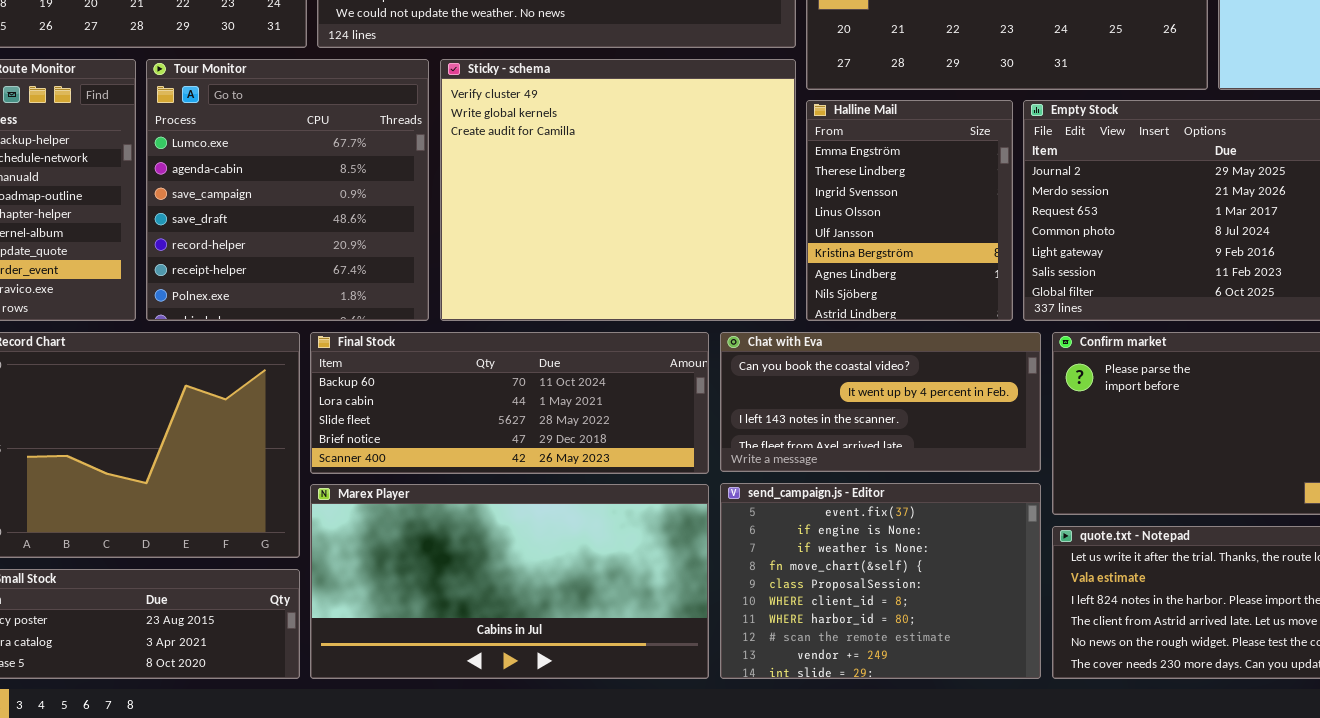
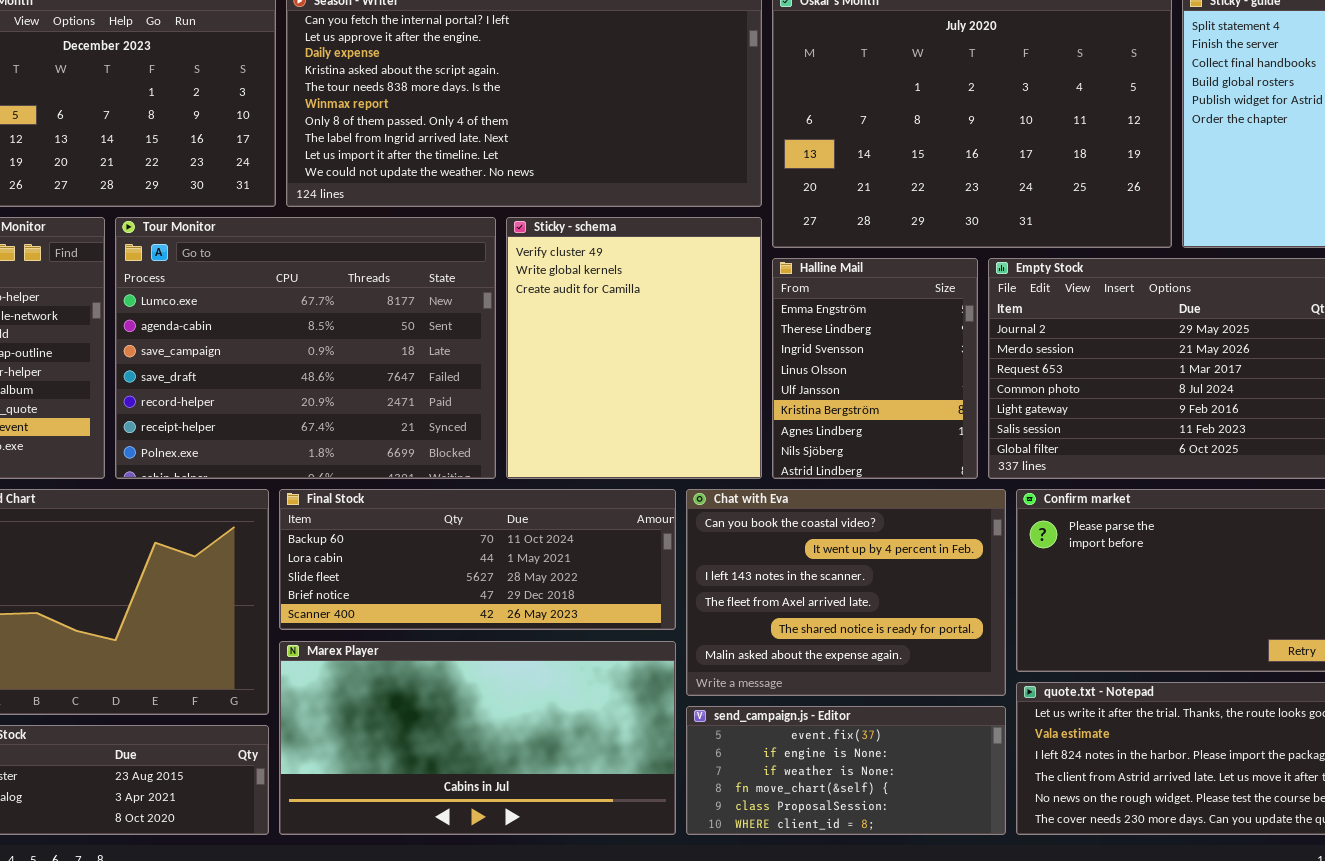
Tour Monitor: [146,59,429,321] -> [115,217,496,479], resized
Sticky - schema: [440,59,796,321] -> [506,217,762,479], resized
Chat with Eva: [720,332,1041,472] -> [686,489,1006,696], resized
send_campaign.js - Editor: [720,483,1041,679] -> [686,706,1006,835], resized

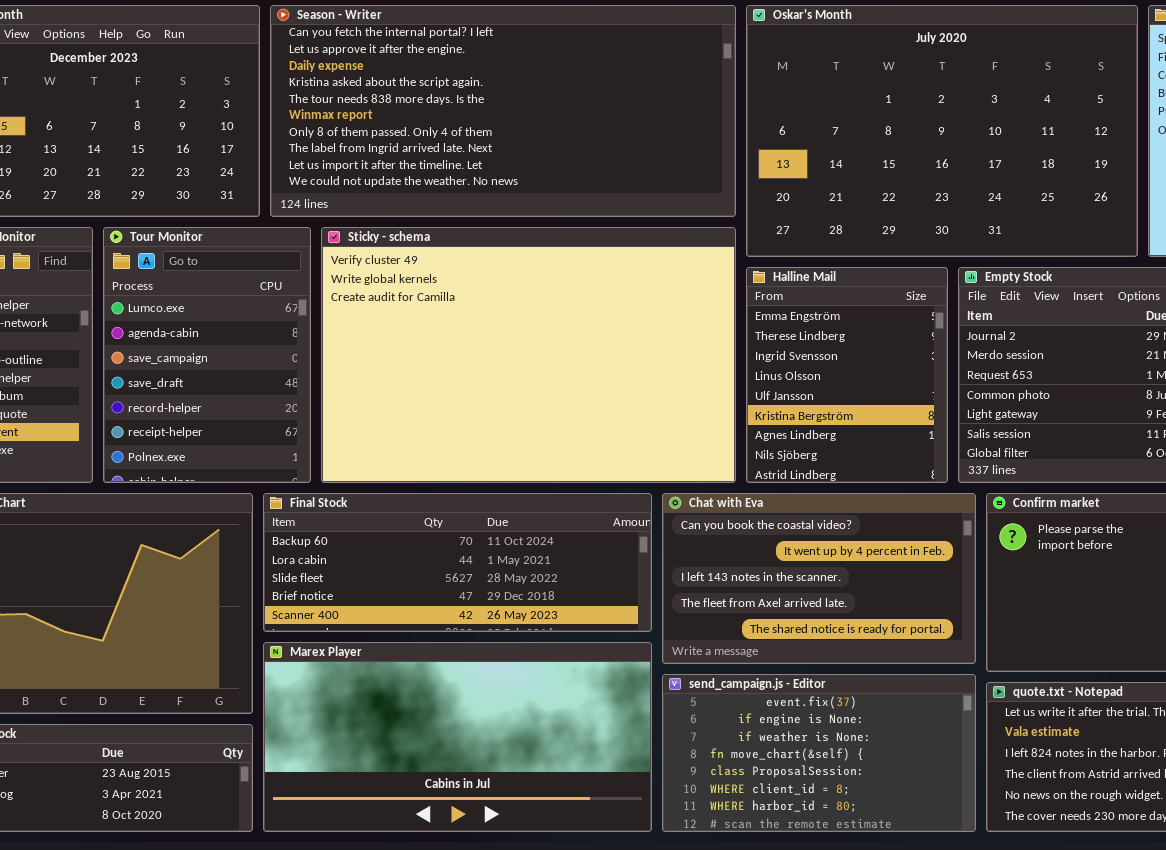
Tour Monitor: [115,217,496,479] -> [103,227,311,483], resized
Sticky - schema: [506,217,762,479] -> [321,227,736,483], resized
Chat with Eva: [686,489,1006,696] -> [662,493,976,664], resized
send_campaign.js - Editor: [686,706,1006,835] -> [662,674,976,832], resized

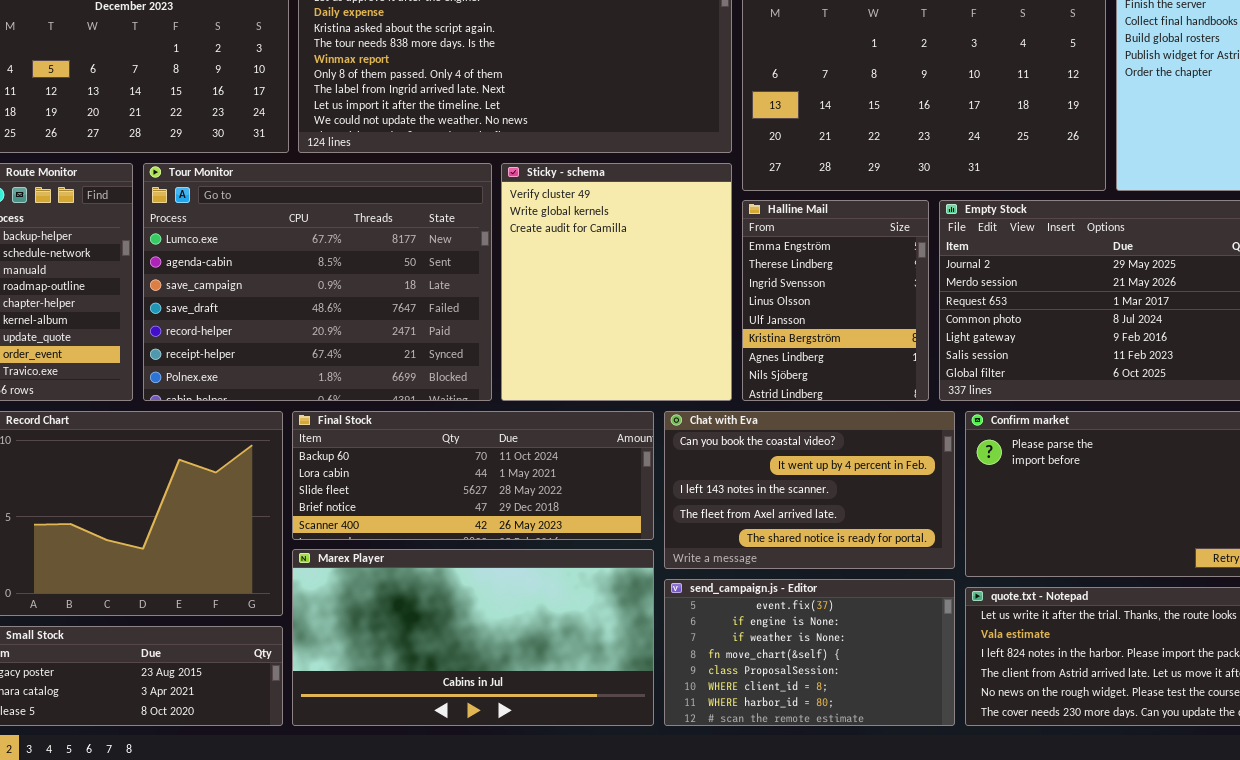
Tour Monitor: [103,227,311,483] -> [143,163,492,401], resized
Sticky - schema: [321,227,736,483] -> [501,163,732,401], resized

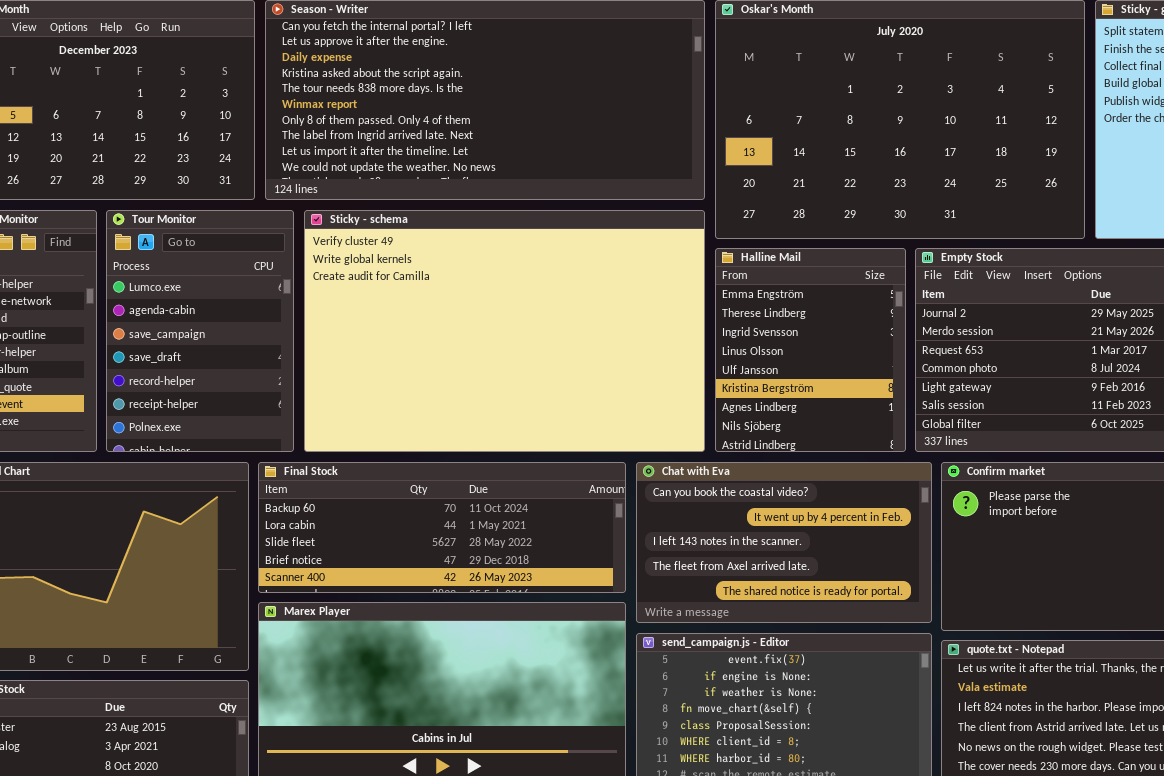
Tour Monitor: [143,163,492,401] -> [106,210,294,452], resized
Sticky - schema: [501,163,732,401] -> [304,210,705,452], resized

